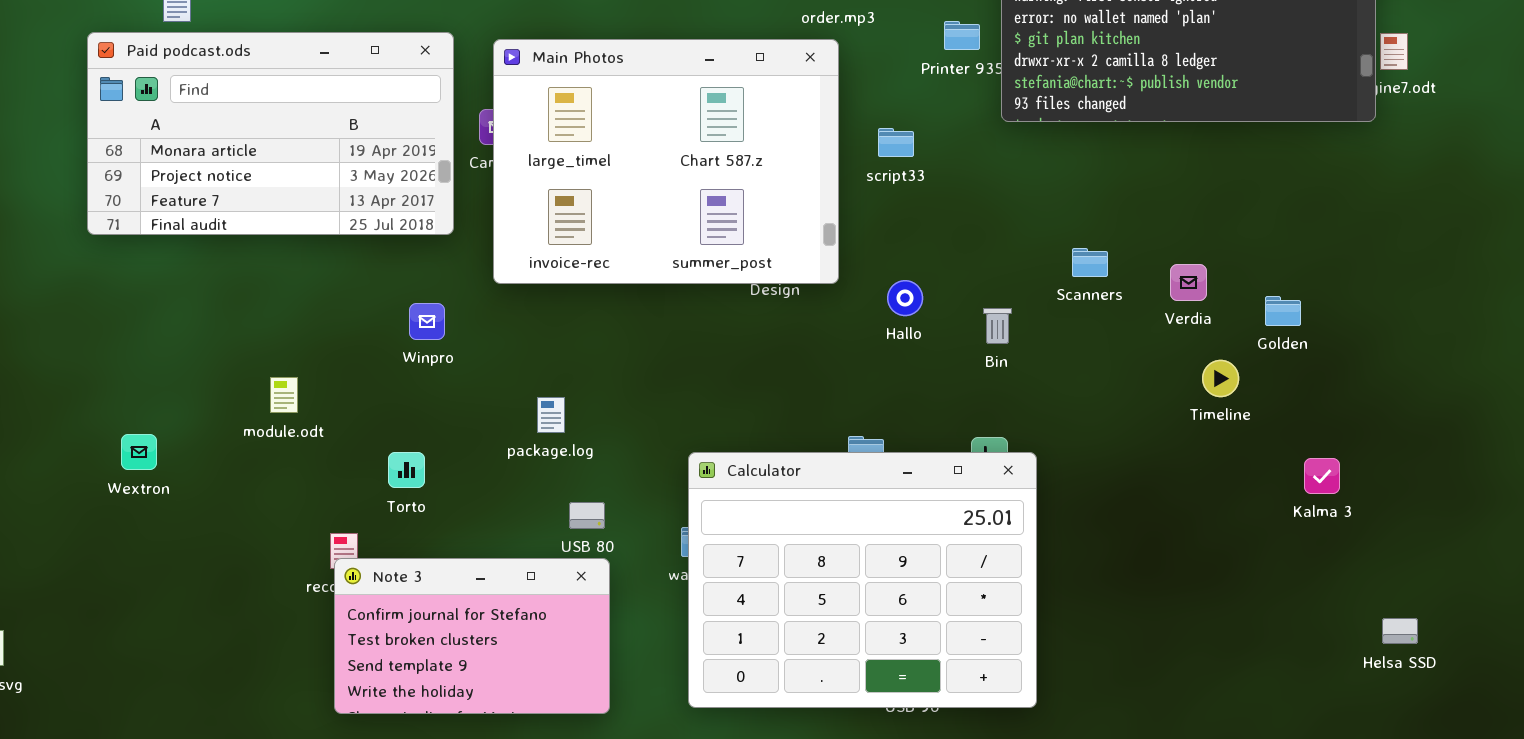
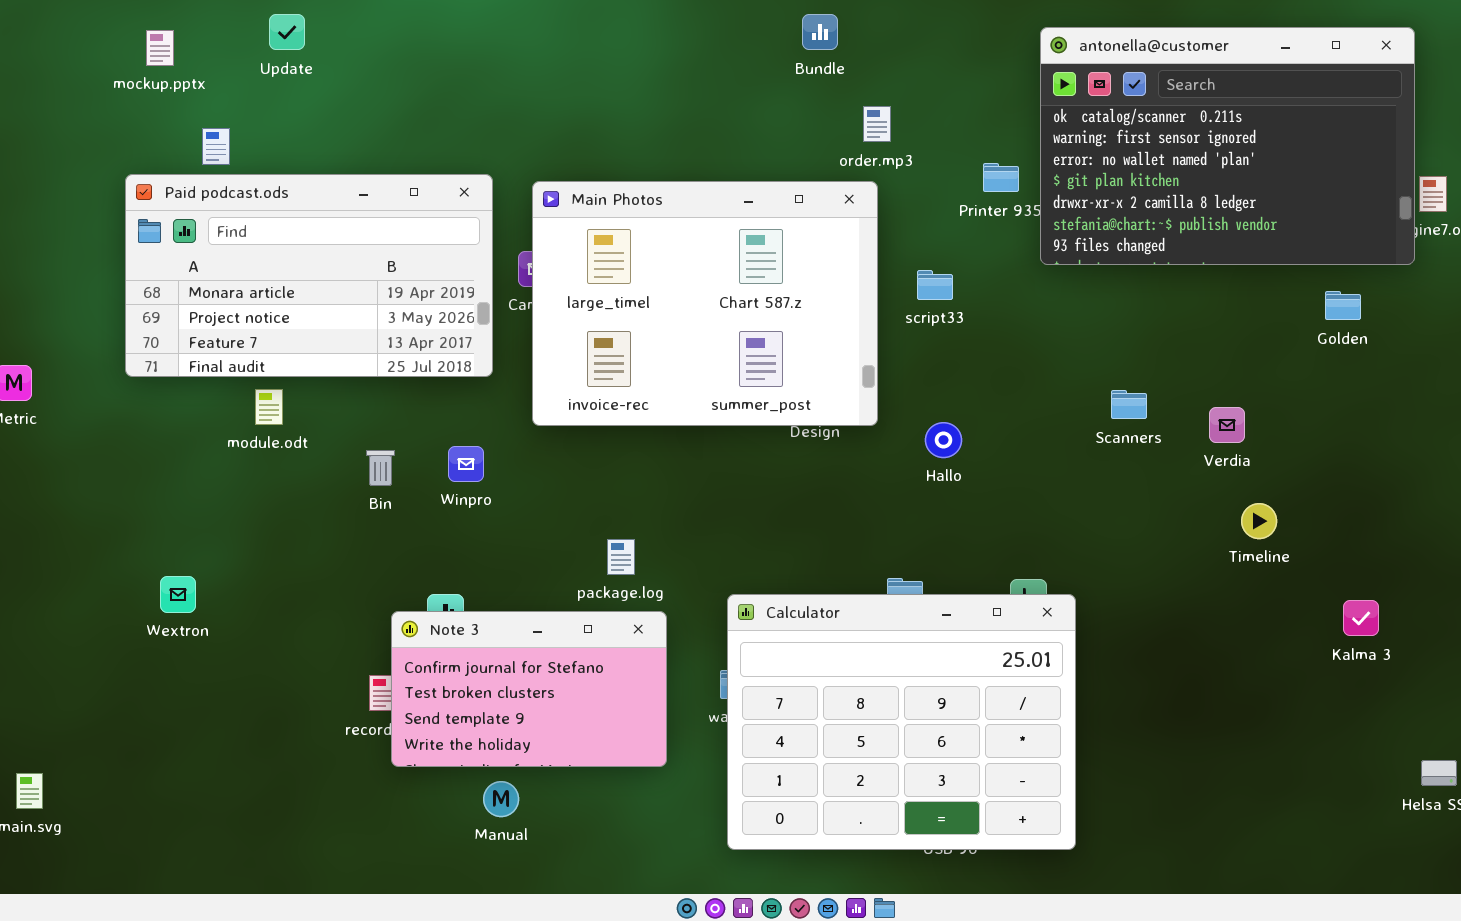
Golden: [1265,296,1301,326] -> [1325,291,1361,320], moved
Bin: [983,308,1012,344] -> [366,450,395,486], moved
module.odt: [270,377,298,413] -> [255,389,283,425], moved
package.log: [537,397,565,433] -> [607,539,635,575], moved
Note 3: [334,558,610,714] -> [391,611,667,767], moved

